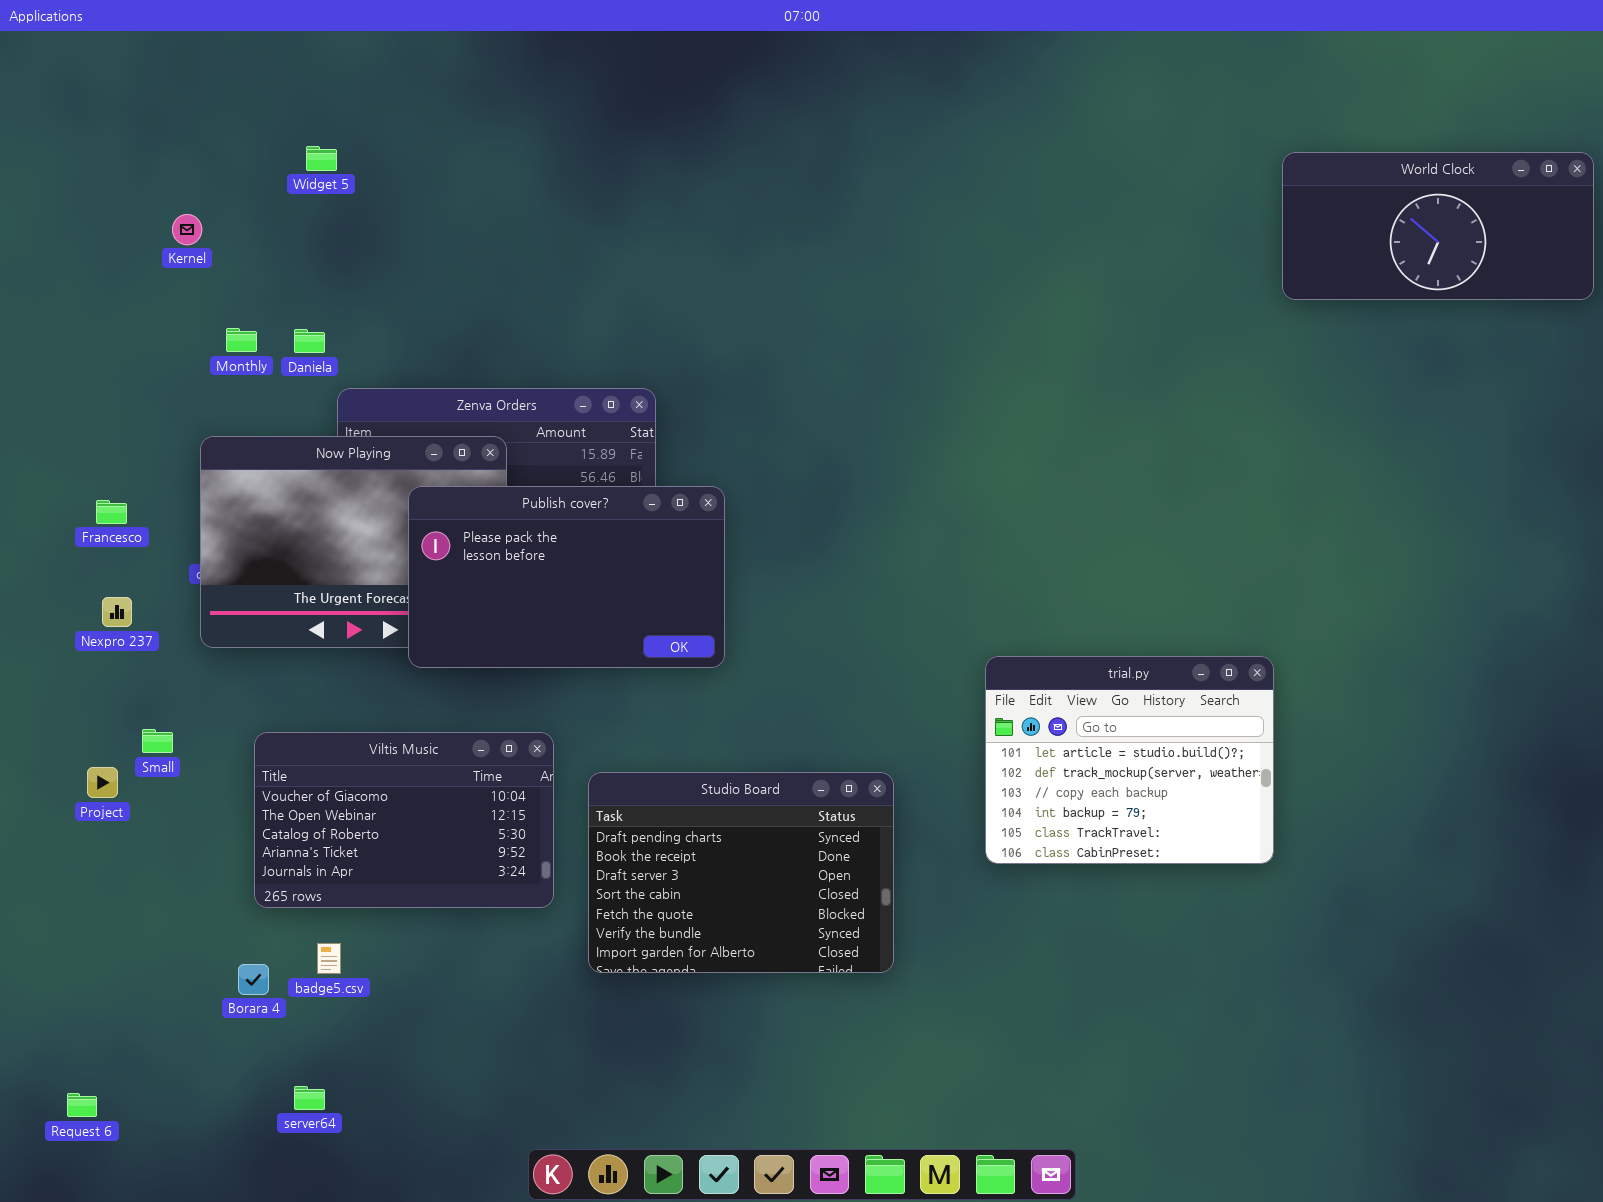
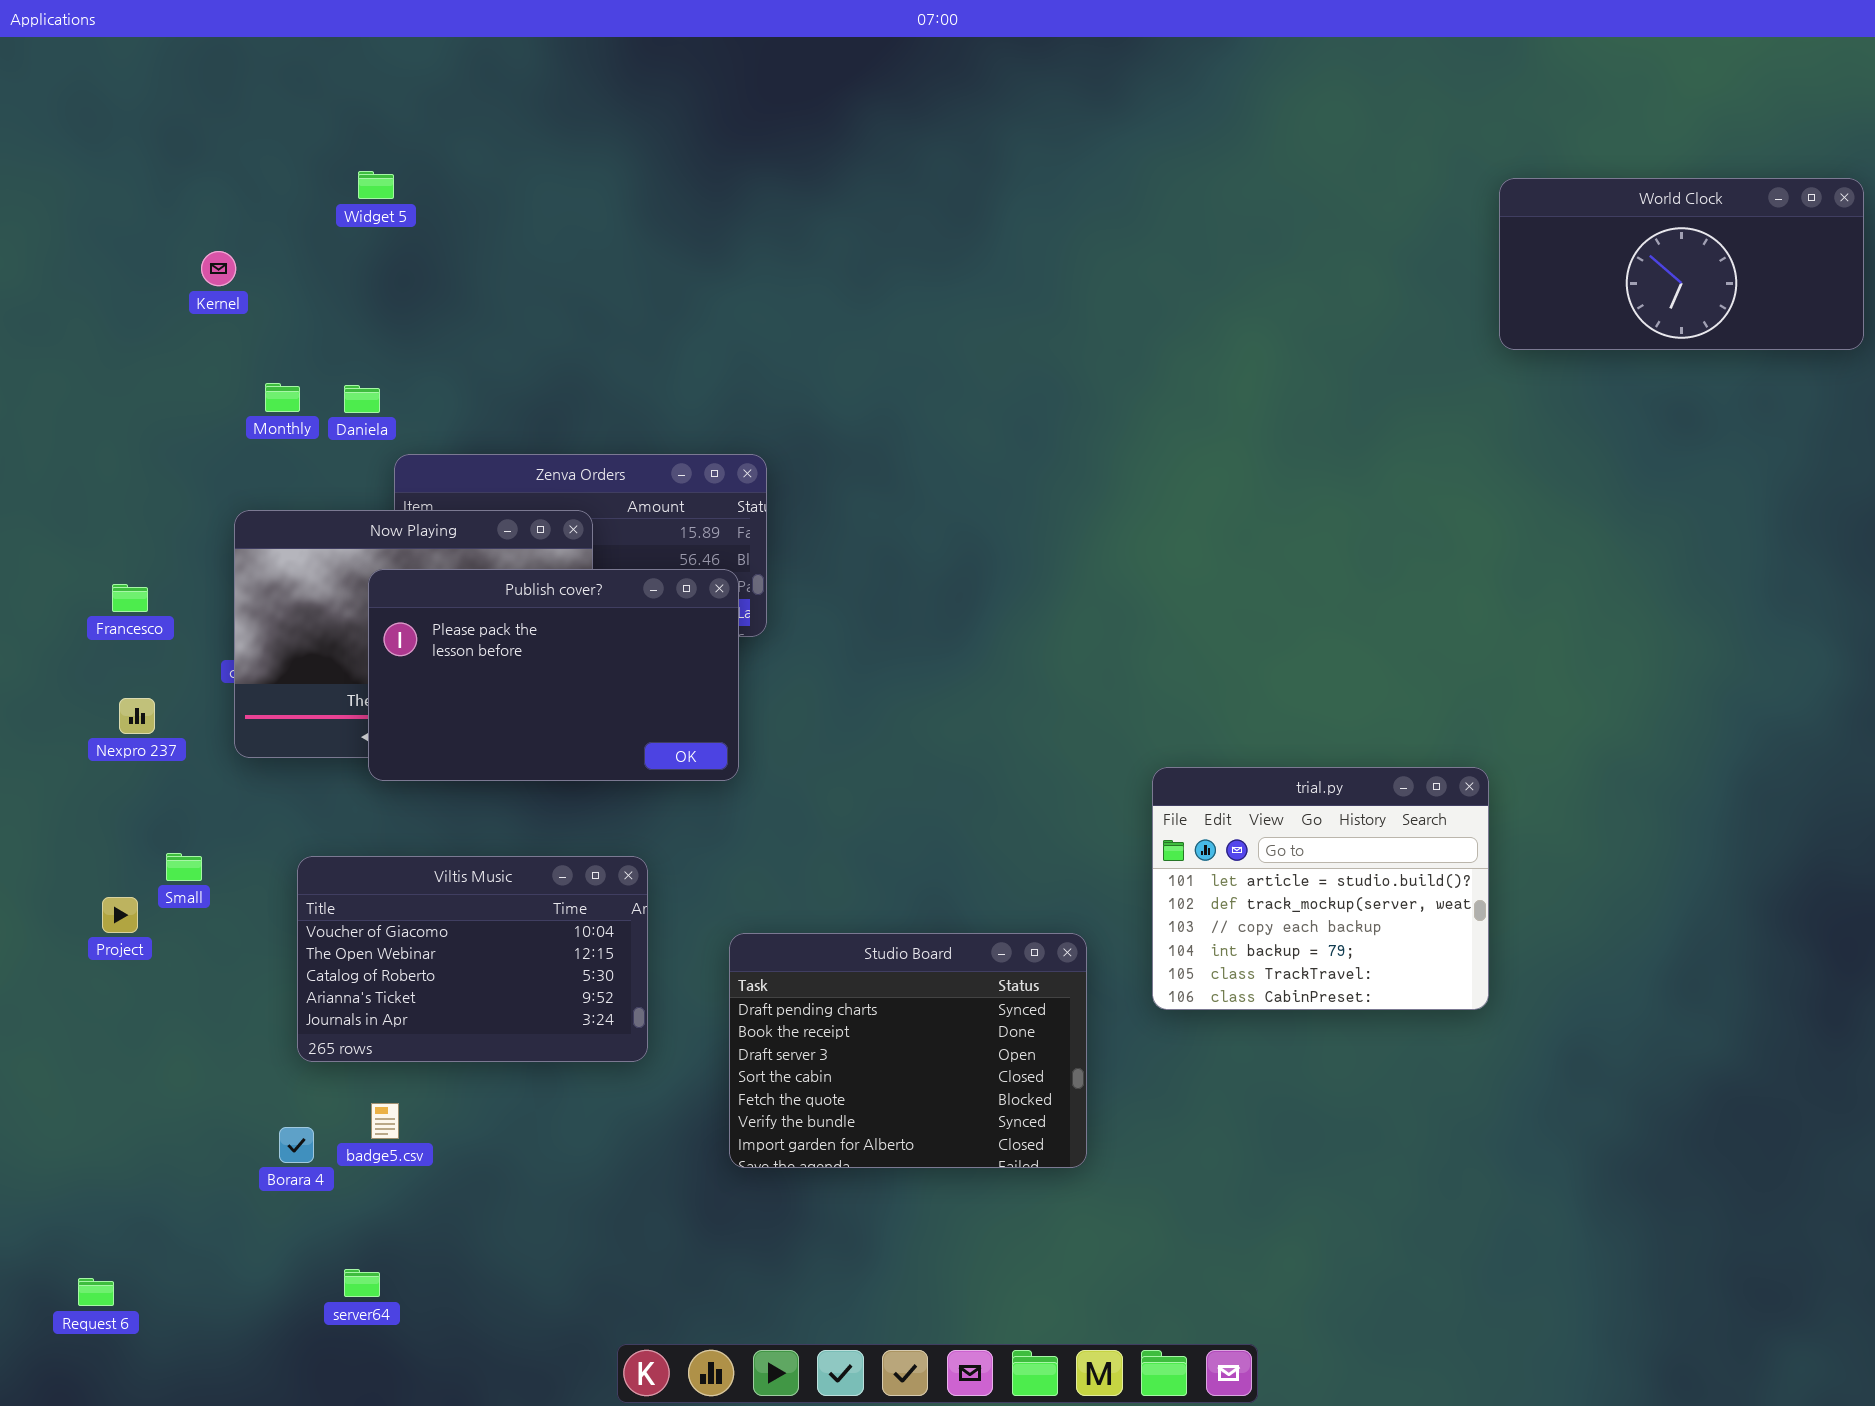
Publish cover?: [408,486,725,668] -> [368,569,739,781], moved
Studio Board: [588,772,894,973] -> [729,933,1087,1168], moved

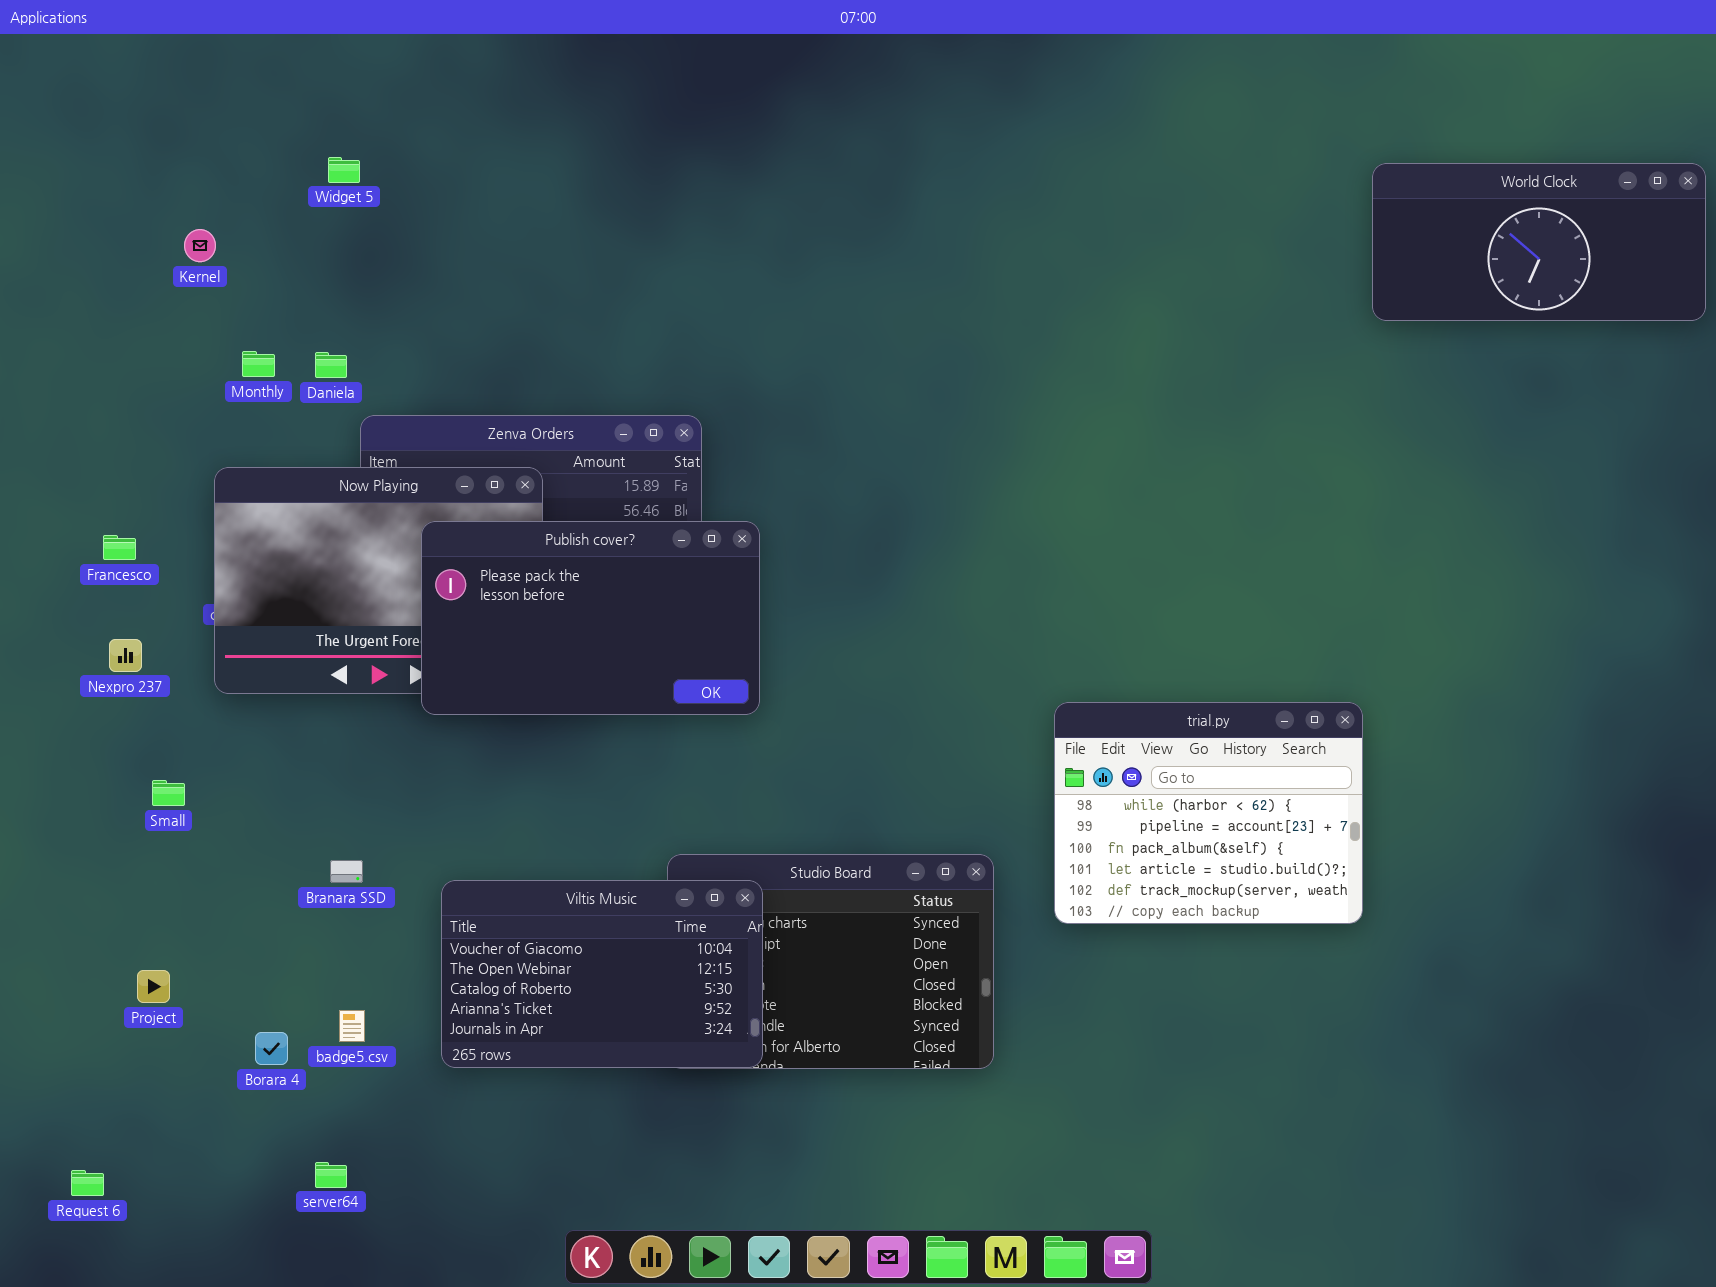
Publish cover?: [368,569,739,781] -> [421,521,760,715], moved
trial.py: [1152,767,1489,1010] -> [1054,702,1363,924], scrolled up 3 rows
Viltis Music: [297,856,648,1062] -> [441,880,763,1068], moved
Project: [102,897,138,933] -> [137,970,170,1003], moved

